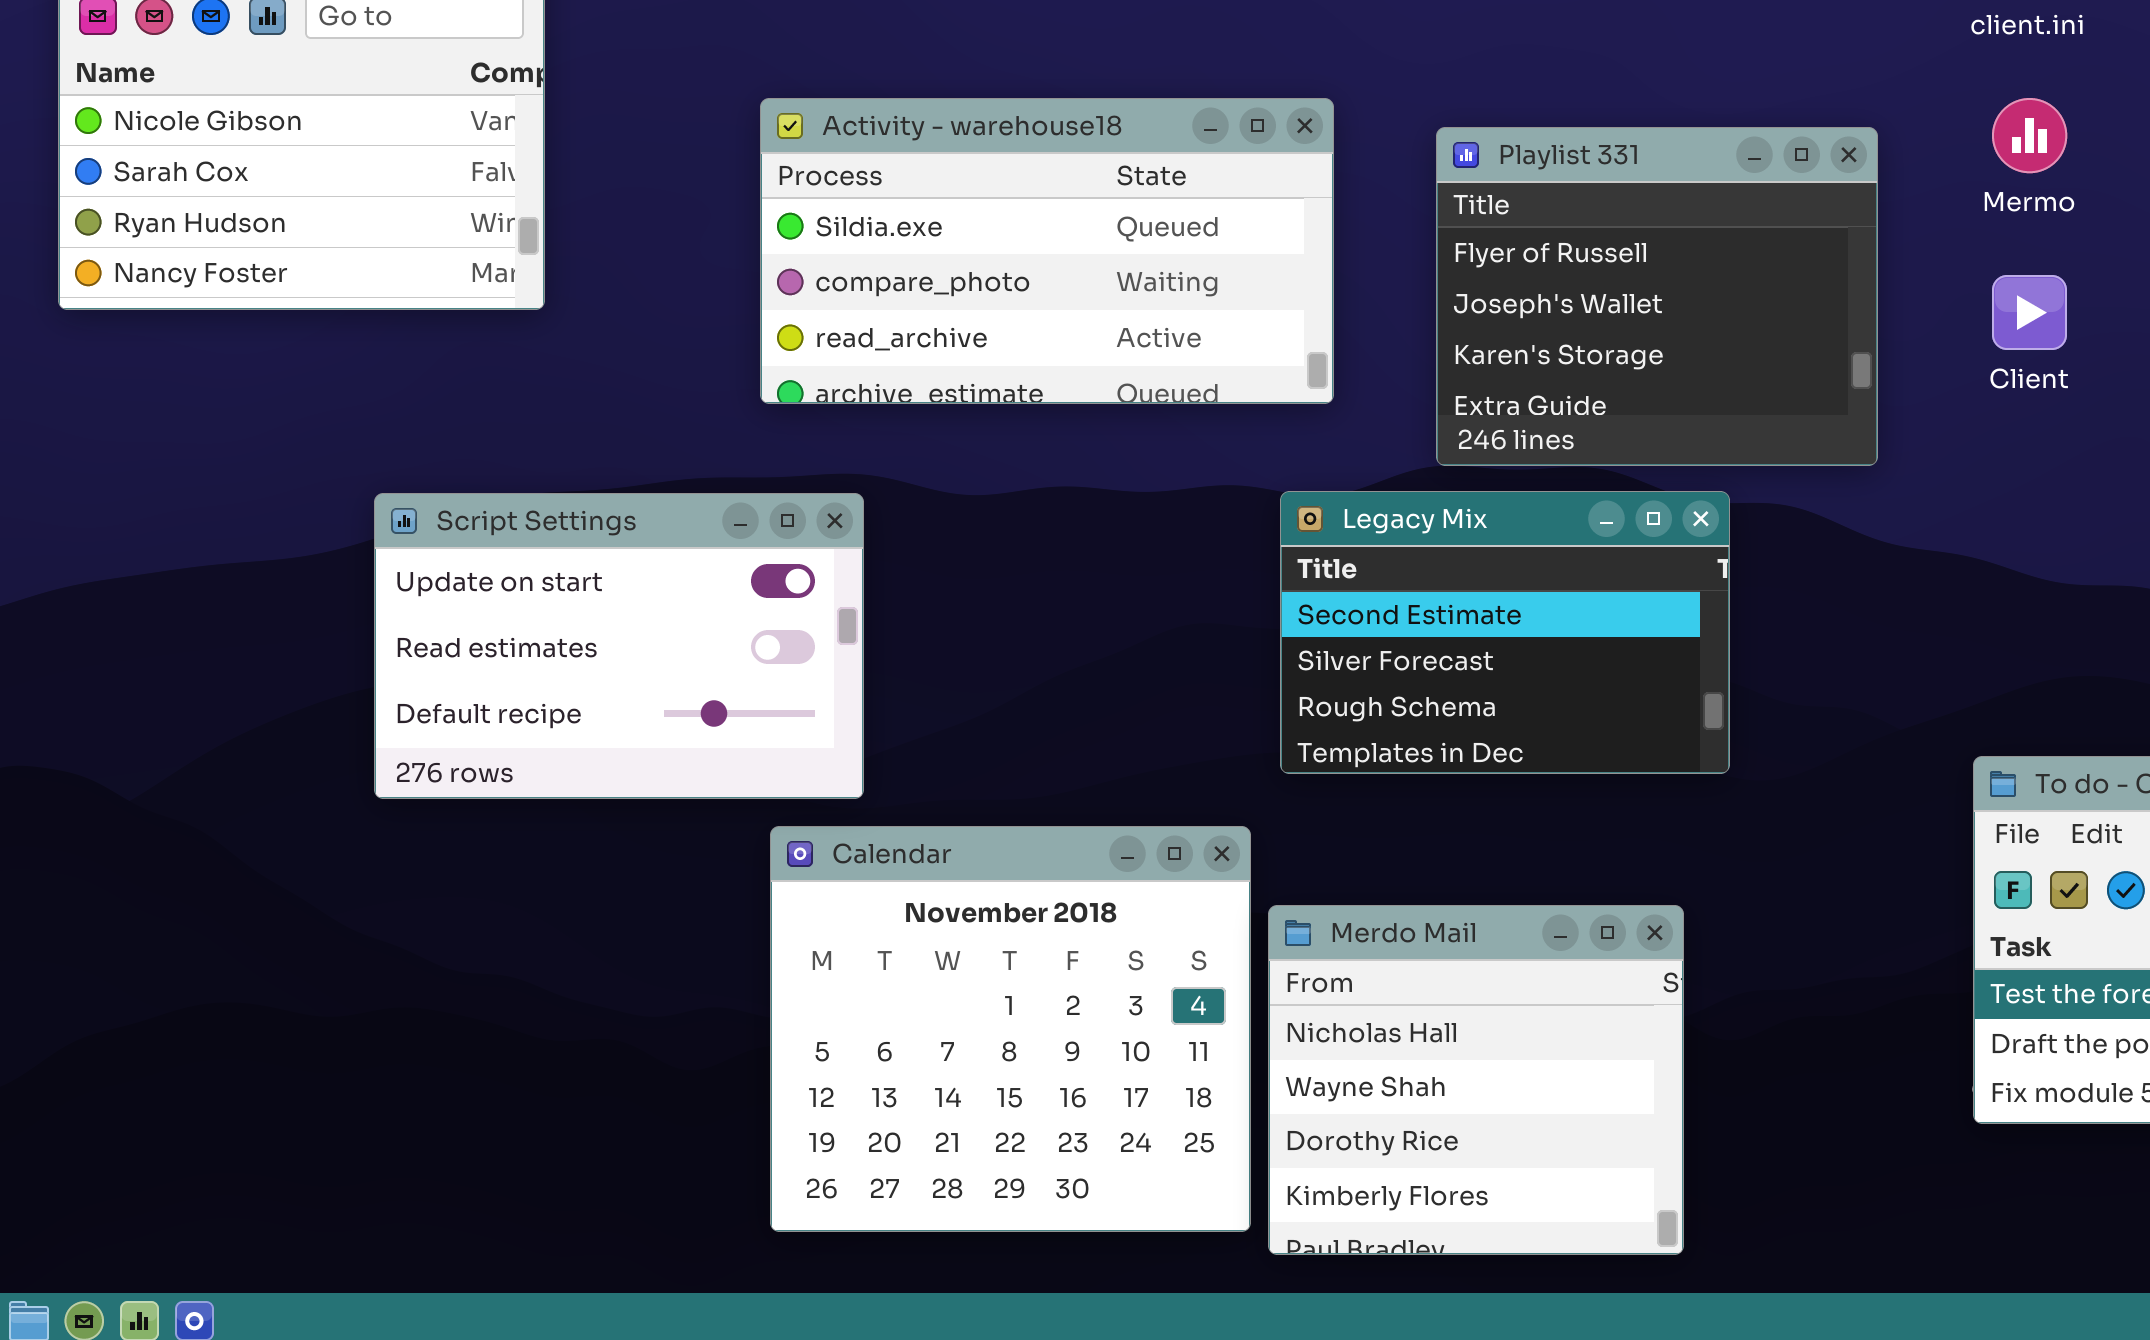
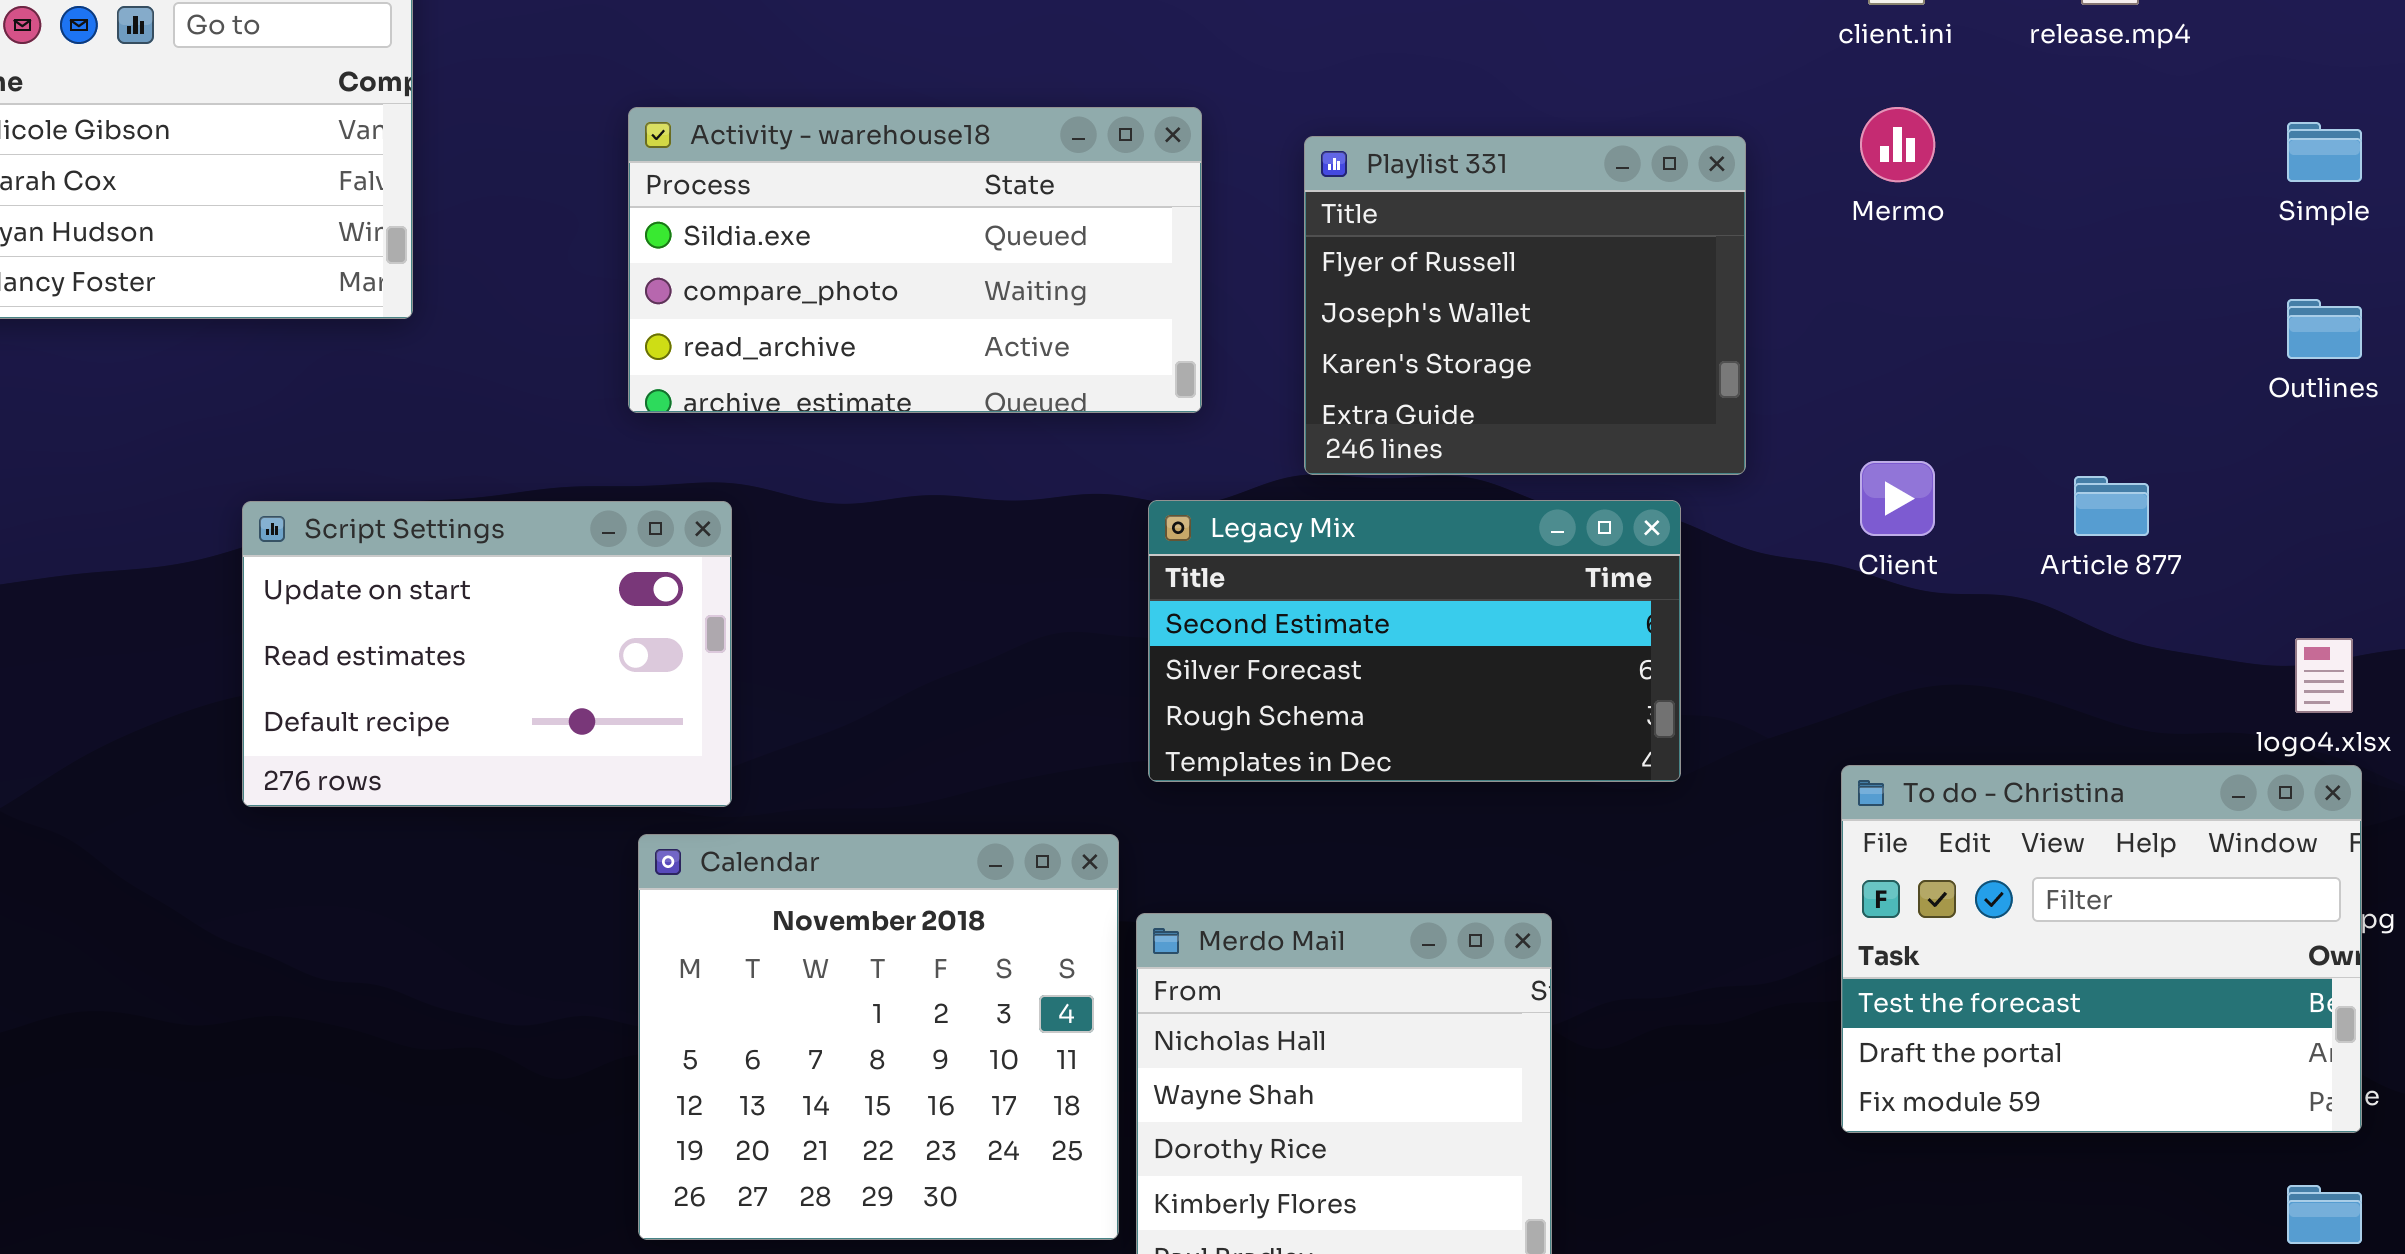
Client: [1992,275,2067,350] -> [1860,461,1935,536], moved
Legacy Mix: [1280,491,1730,774] -> [1148,500,1681,782], resized

